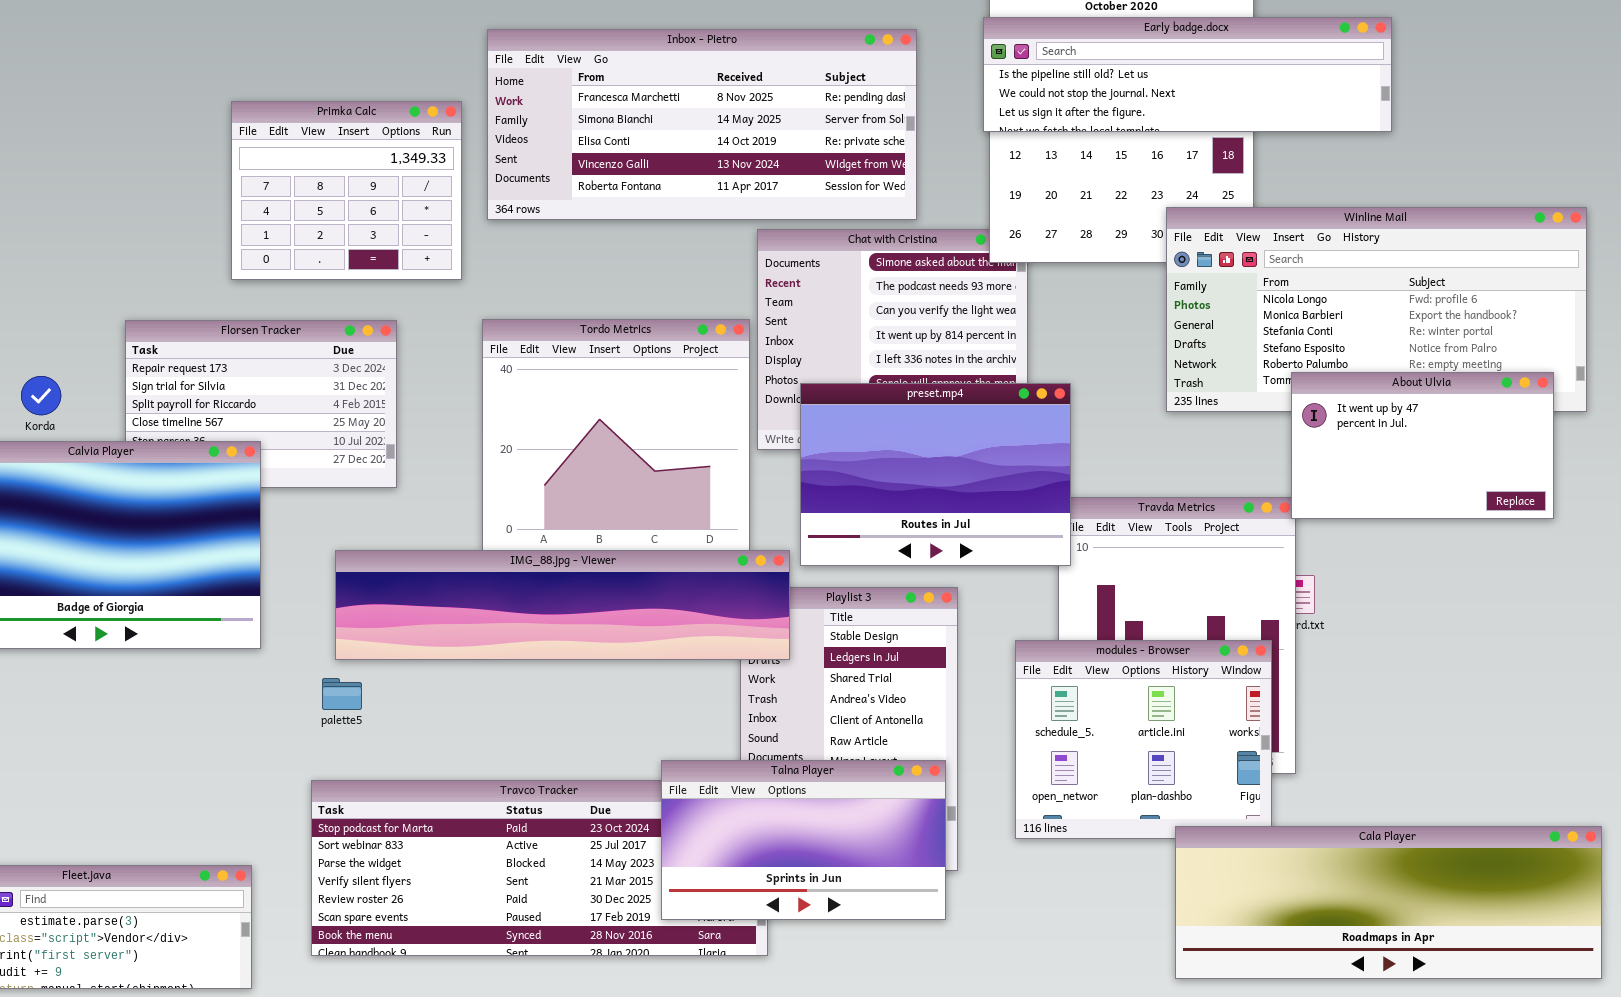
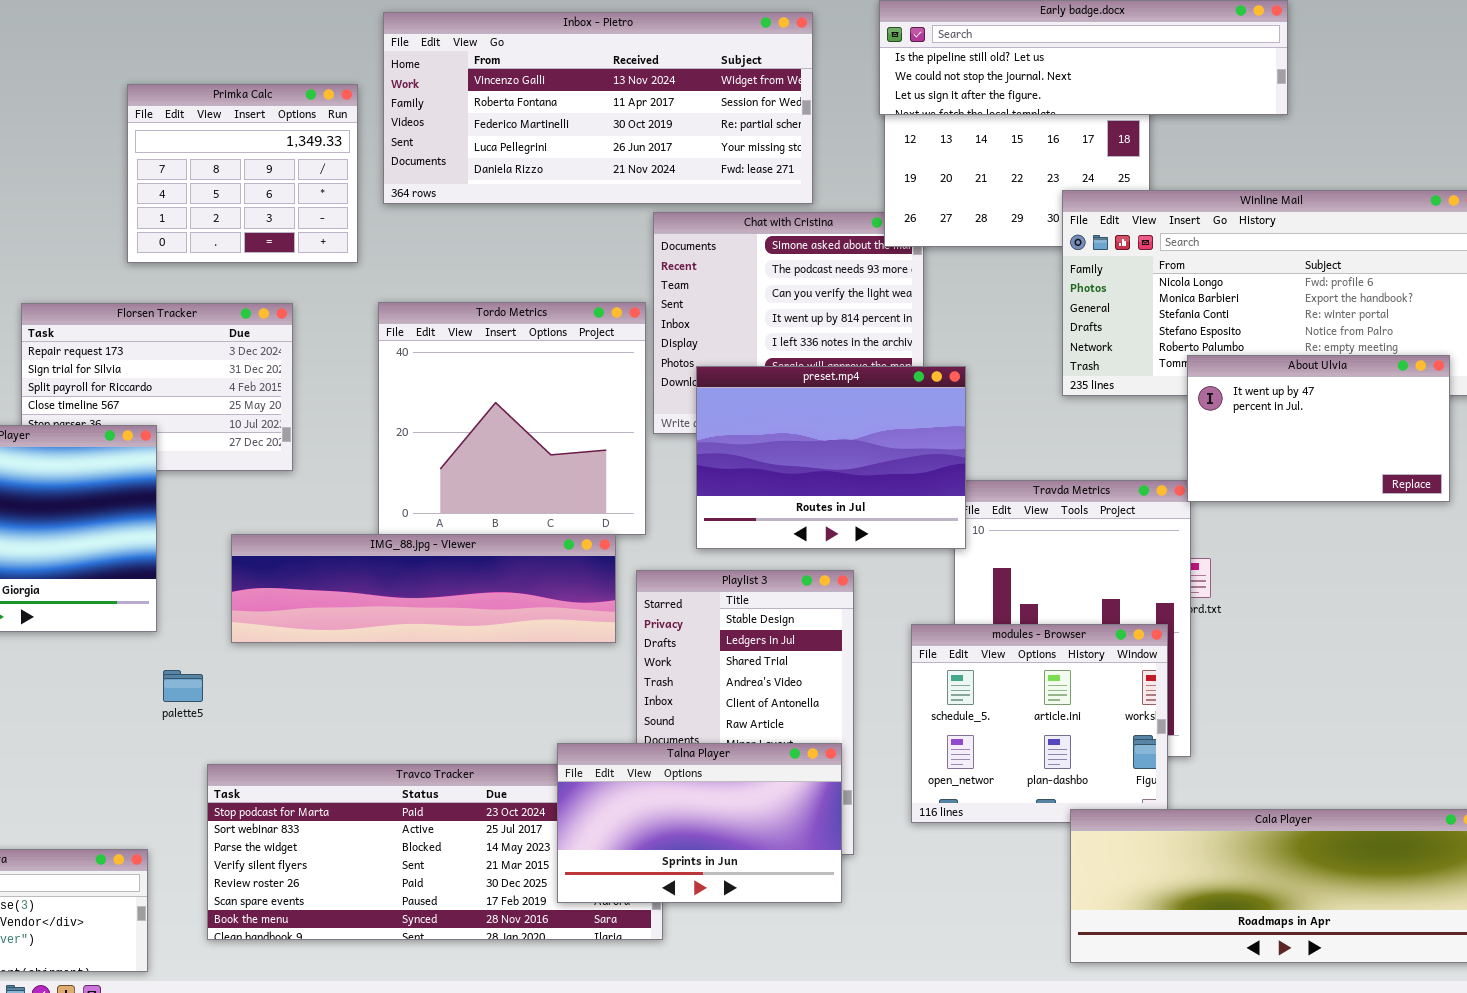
Inbox - Pietro: [487,29,917,220] -> [383,12,813,204], scrolled down 3 rows
IMG_88.jpg - Viewer: [335,550,790,660] -> [231,534,616,643], resized
palette5: [322,678,362,710] -> [163,670,203,702], moved

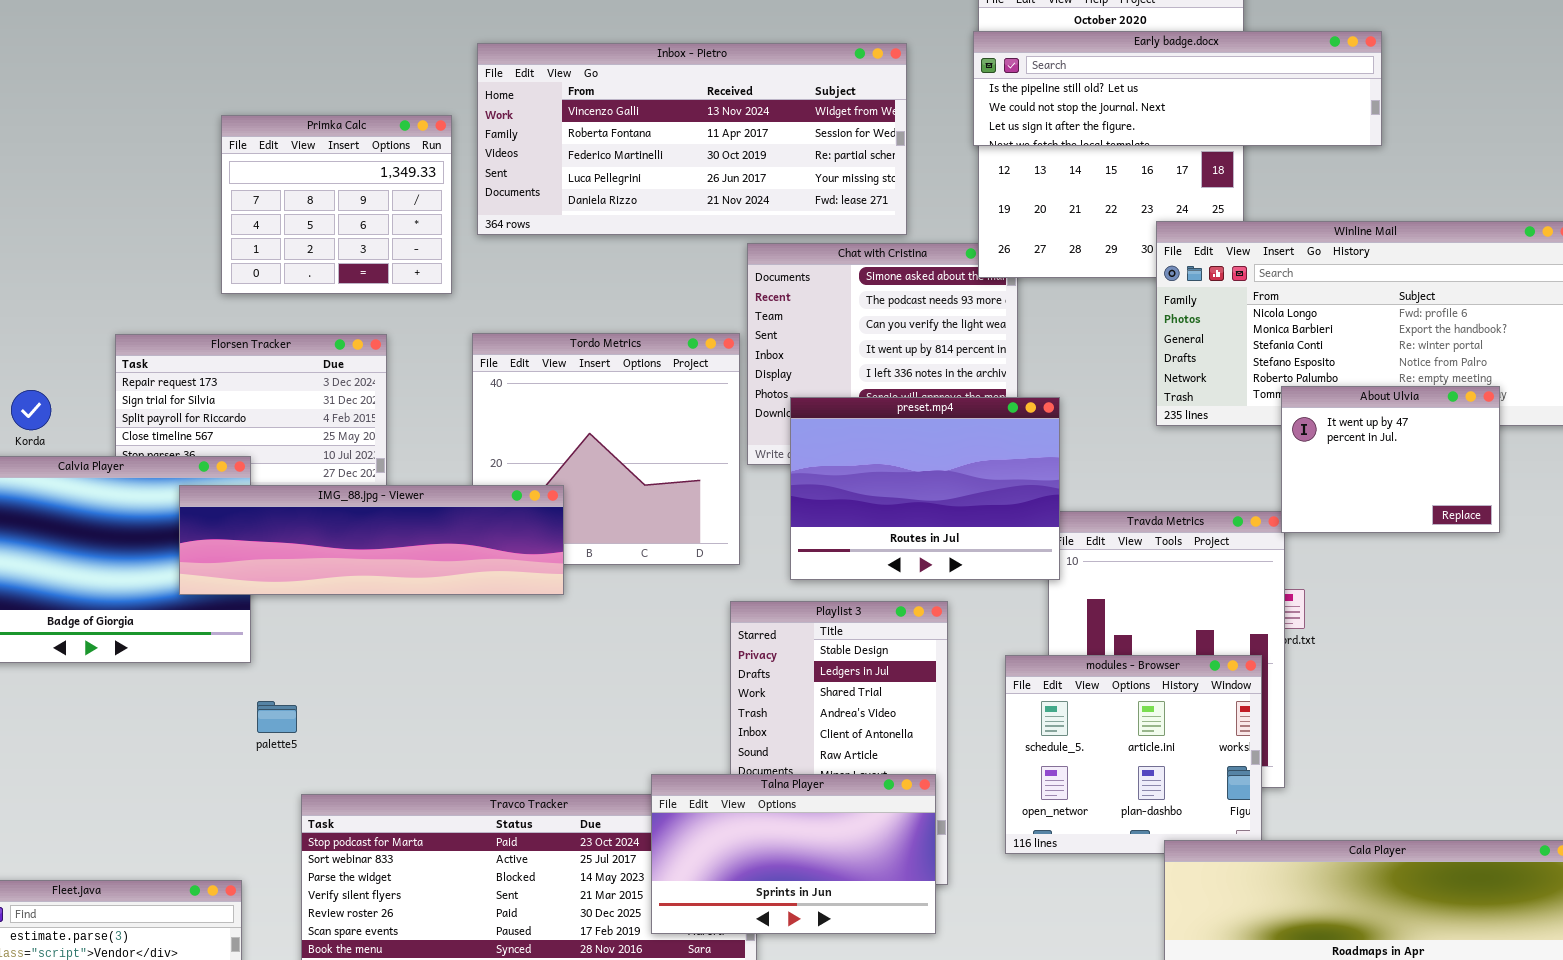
About Ulvia: [1187,355,1450,502] -> [1281,386,1500,533], resized
IMG_88.jpg - Viewer: [231,534,616,643] -> [179,485,564,595], moved

